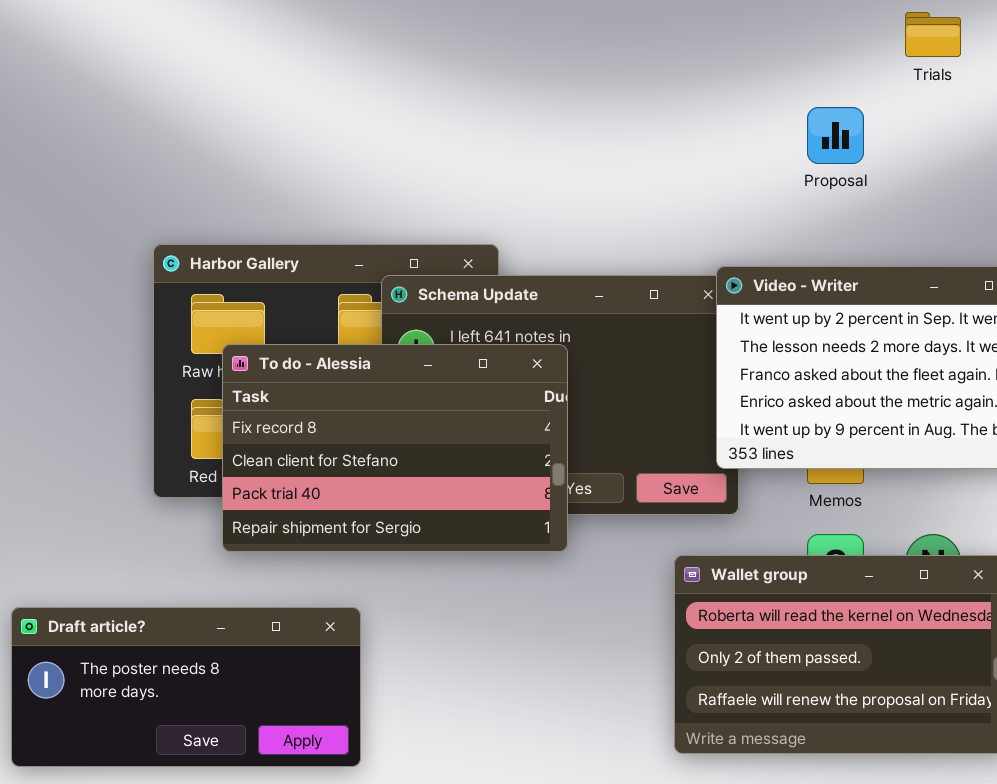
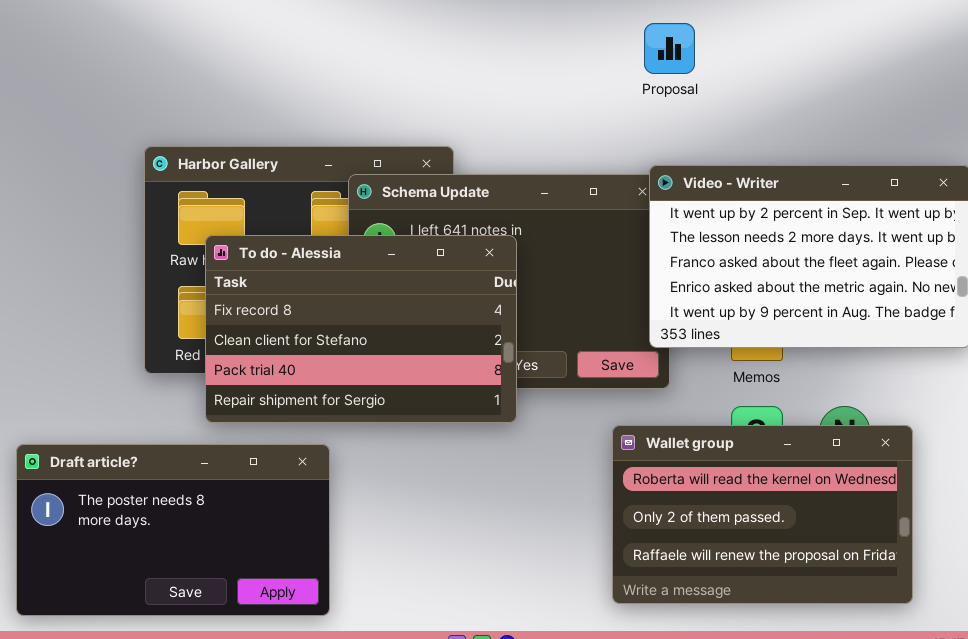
Proposal: [807,107,864,164] -> [644,23,695,74], moved
Draft article?: [11,607,361,767] -> [16,444,330,616], resized

